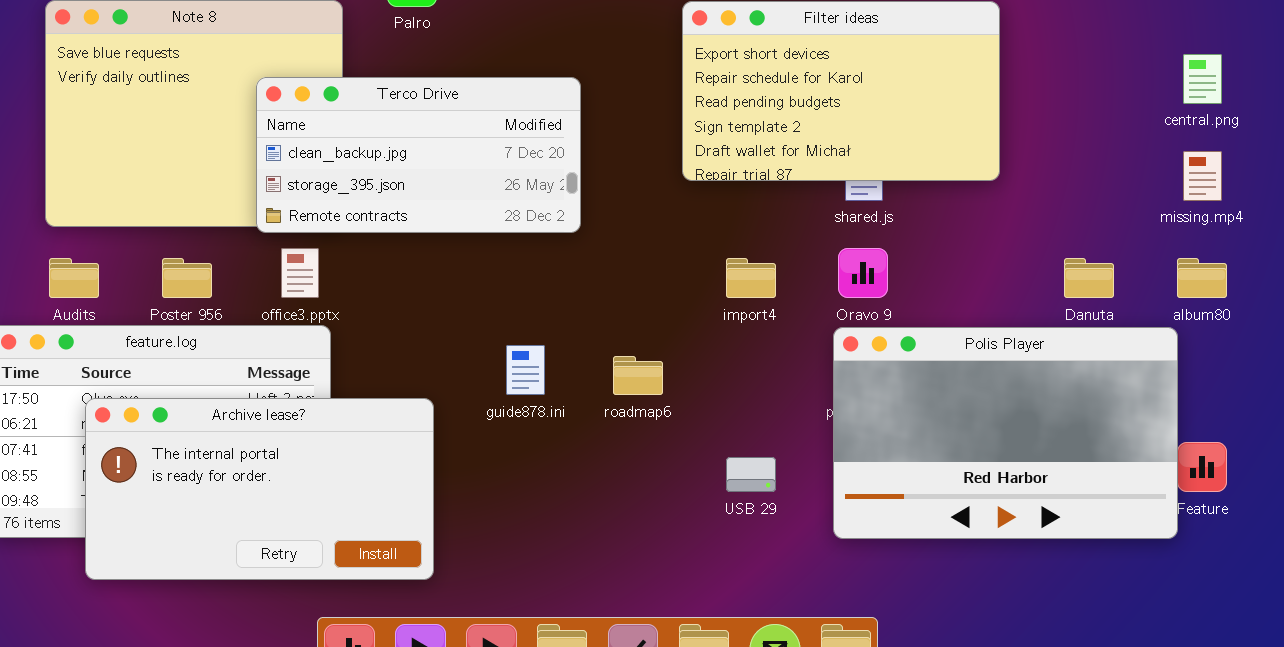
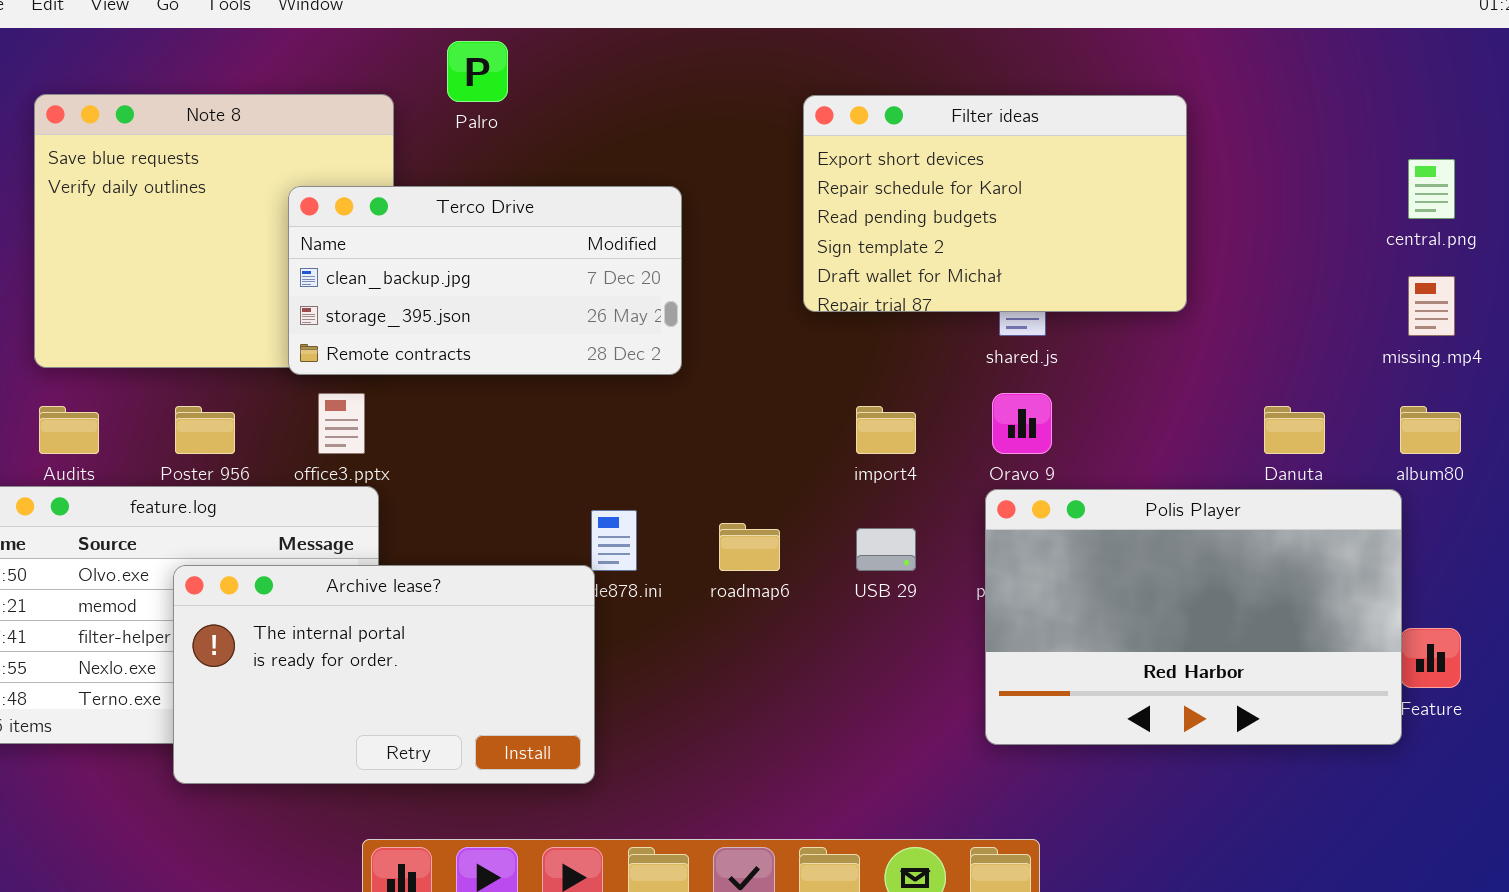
Archive lease?: [85,398,434,580] -> [173,565,595,784], moved
USB 29: [726,457,776,492] -> [856,528,916,571], moved

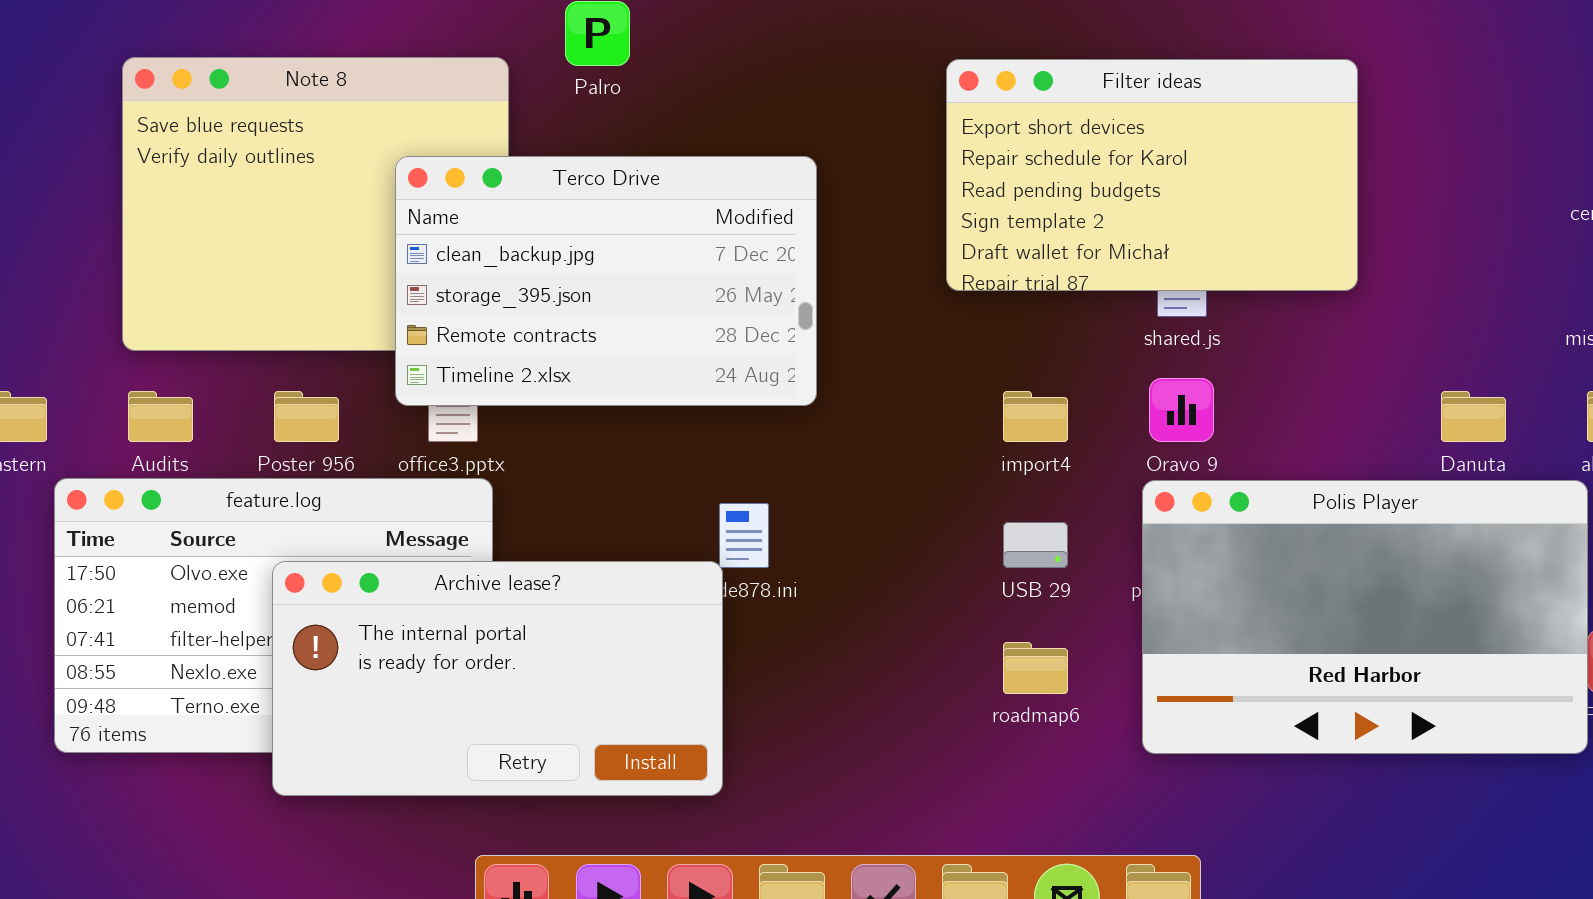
Terco Drive: [288,186,682,375] -> [395,156,817,406], resized
roadmap6: [719,523,780,571] -> [1003,642,1068,694], moved

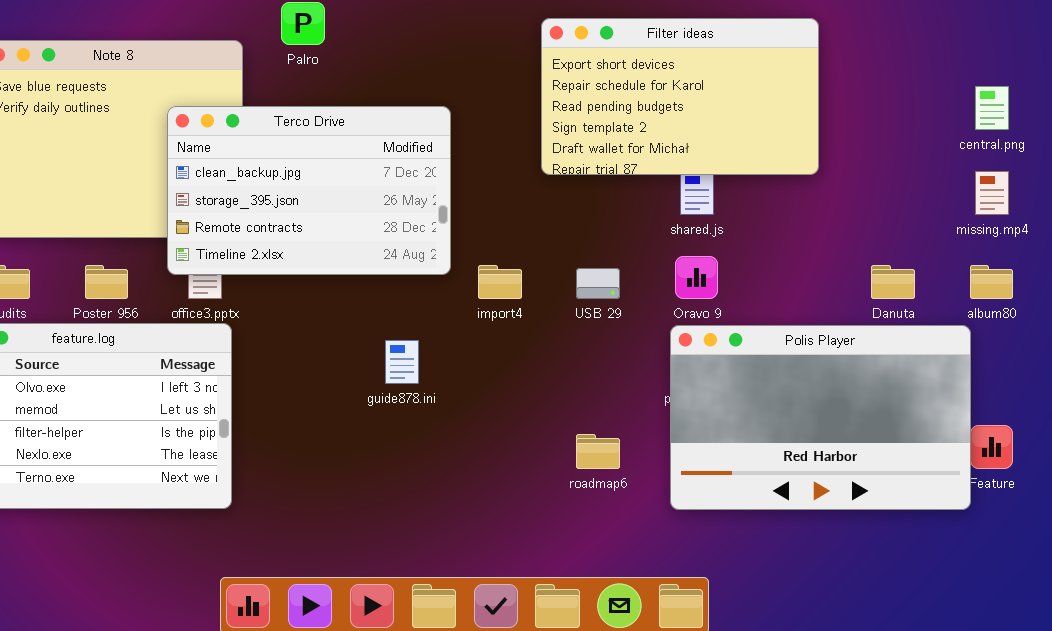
Filter ideas: [946,59,1358,291] -> [541,18,819,175], moved
import4: [1003,391,1068,442] -> [478,265,522,299], moved
USB 29: [1003,522,1068,568] -> [576,268,620,299], moved
Archive lease?: [272,561,723,796] -> none, closed

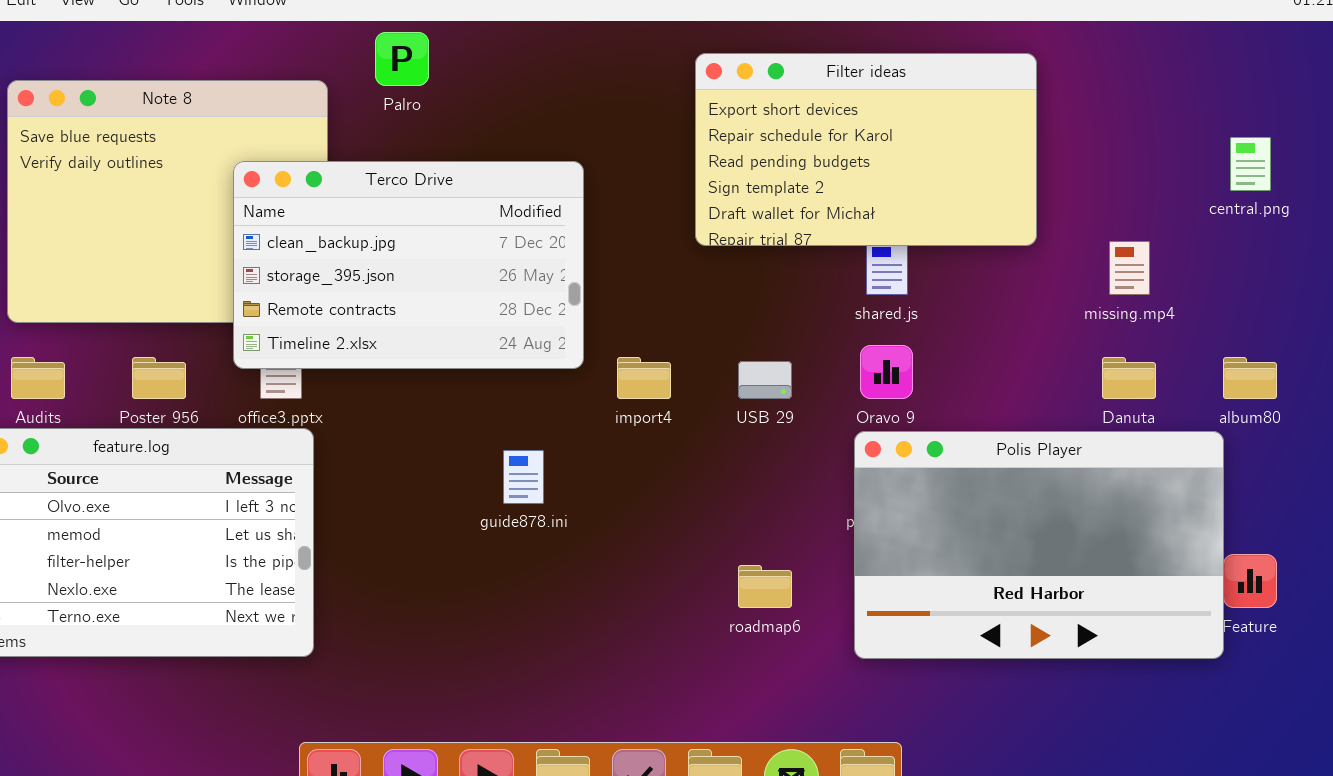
missing.mp4: [975,171,1009,215] -> [1109,241,1150,295], moved

